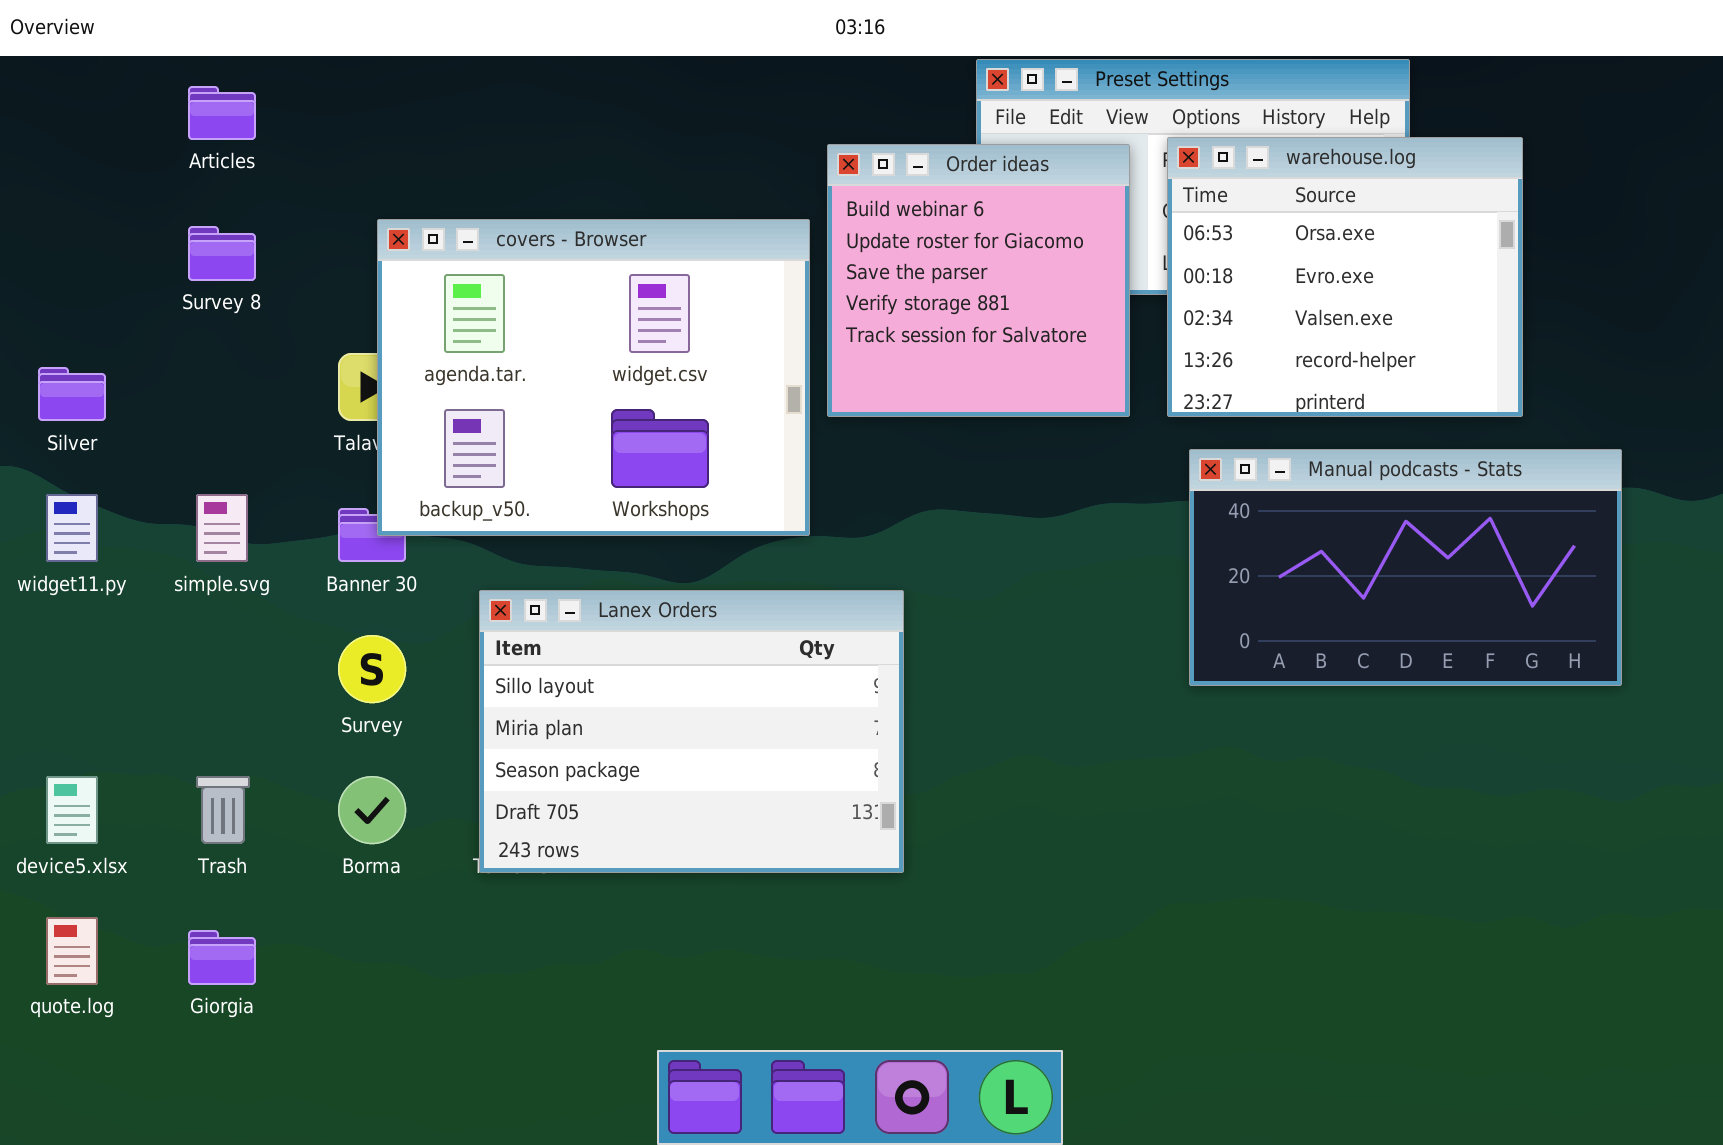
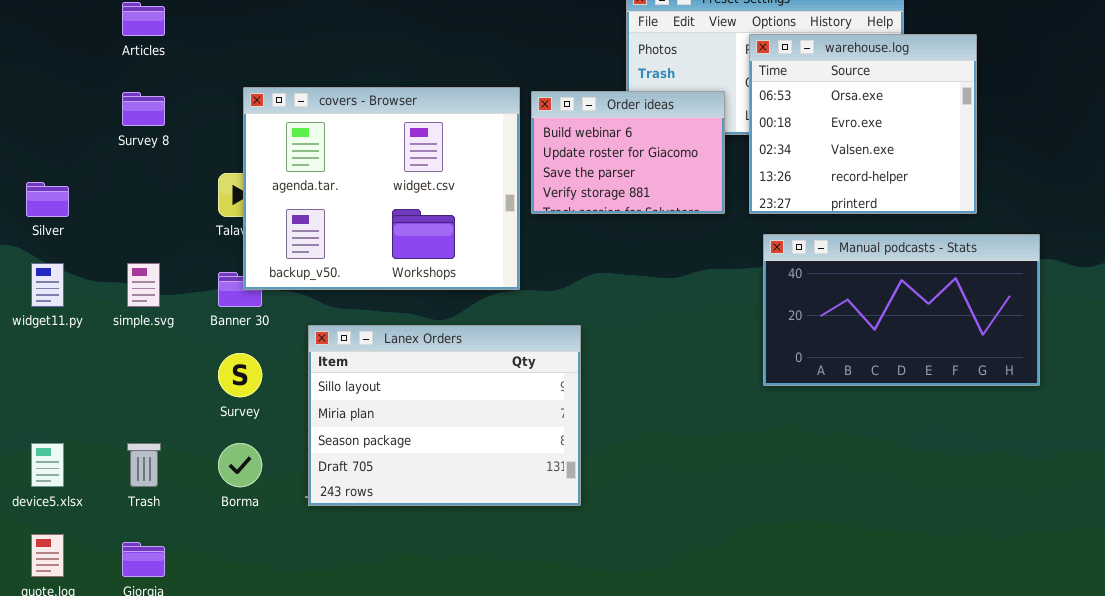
Order ideas: [827,144,1130,417] -> [531,91,725,214], resized

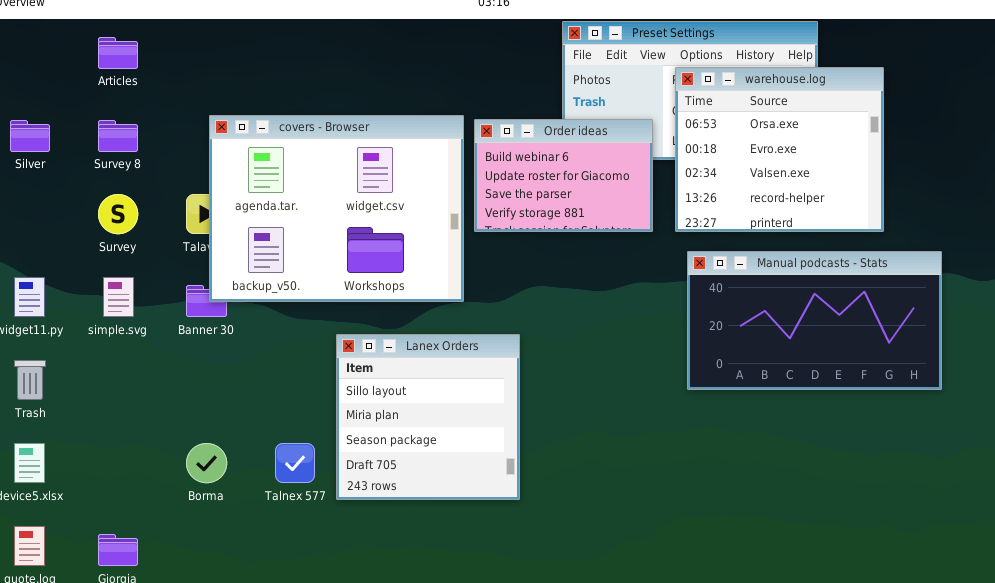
Silver: [26,182,69,217] -> [10,120,50,152], moved
Lanex Orders: [308,325,581,506] -> [336,334,520,500], resized
Survey: [218,353,262,397] -> [98,194,138,234], moved
Trash: [127,443,161,487] -> [14,360,46,400], moved

